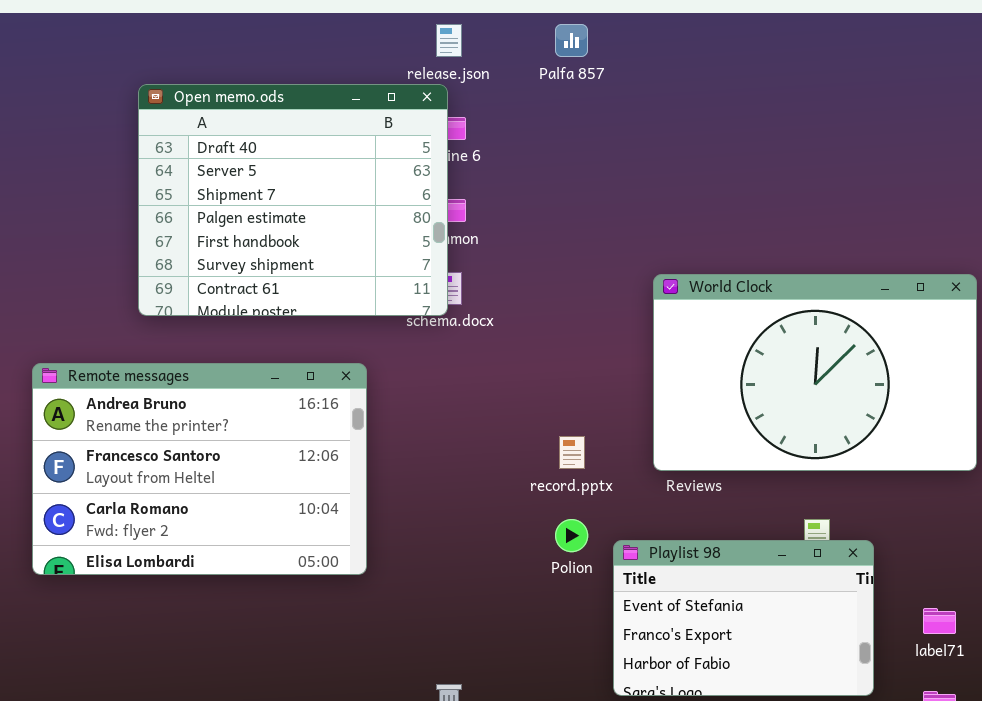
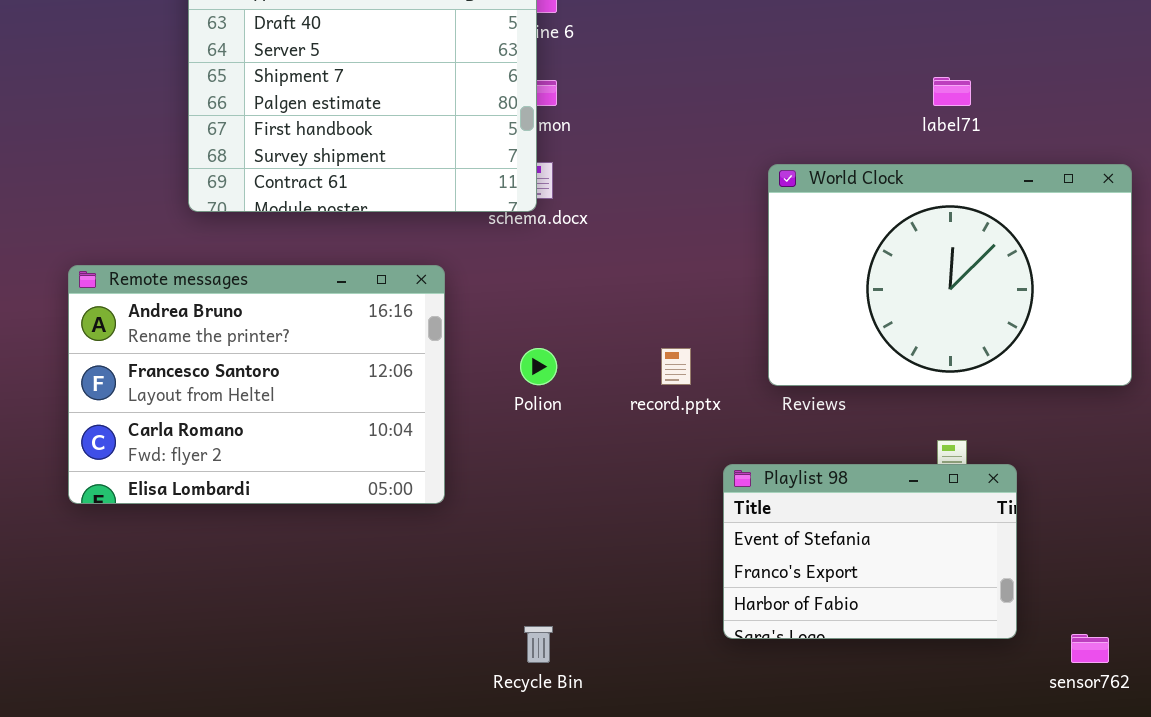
Polion: [555,519,588,552] -> [520,348,557,385], moved
label71: [923,608,956,634] -> [933,77,971,106], moved

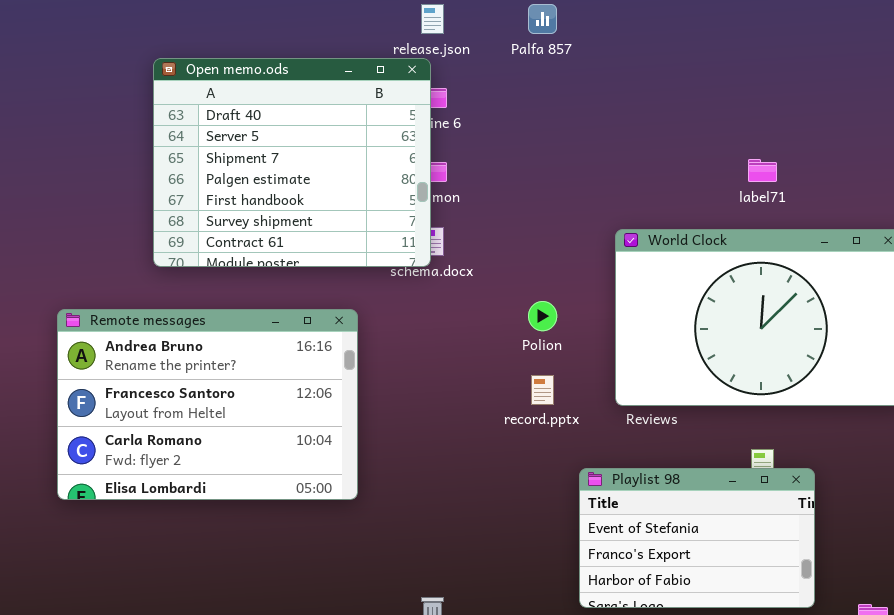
Polion: [520,348,557,385] -> [528,301,557,331], moved

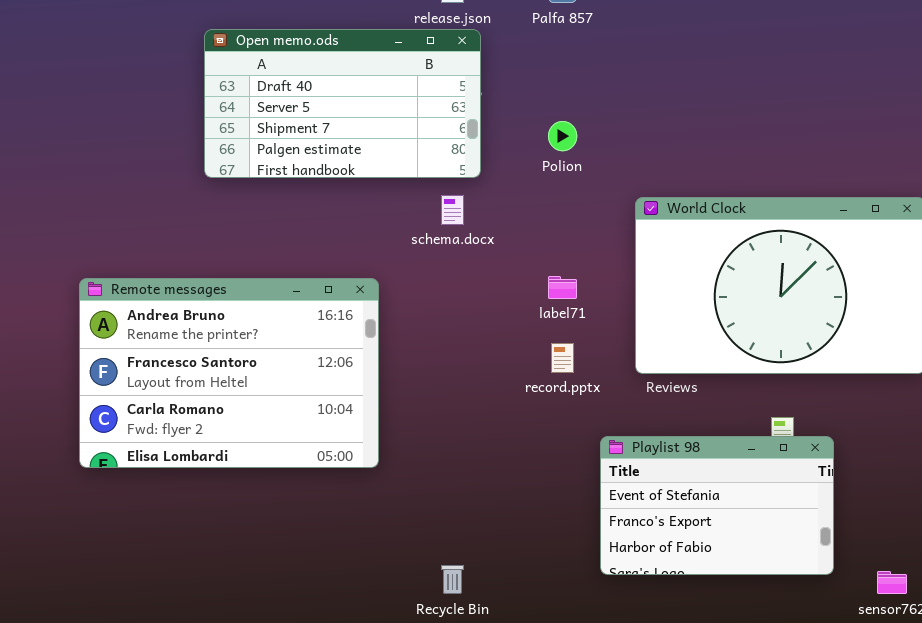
Open memo.ods: [153,58,431,267] -> [204,29,481,178], moved, resized
label71: [748,159,777,182] -> [548,276,577,299], moved
Polion: [528,301,557,331] -> [548,121,577,151], moved

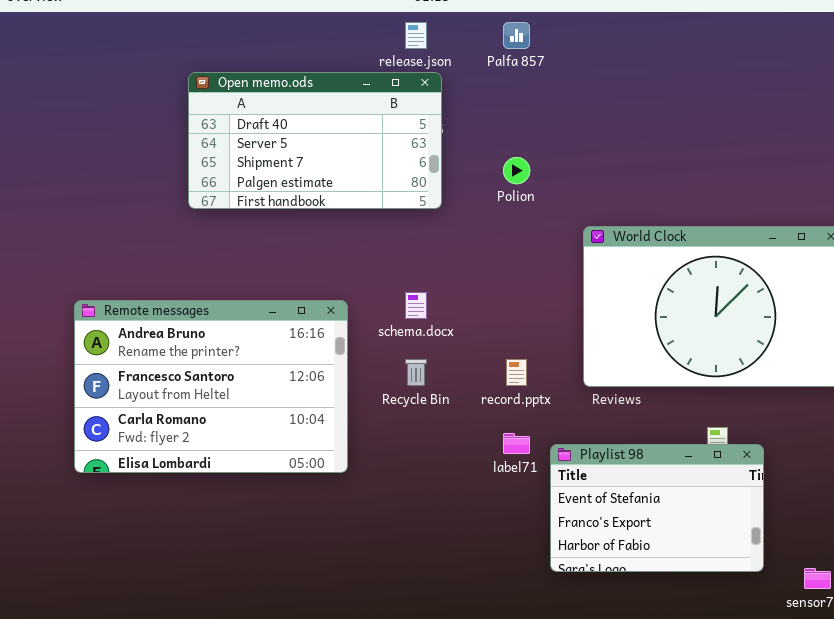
schema.docx: [441,195,464,225] -> [405,292,427,319], moved
label71: [548,276,577,299] -> [503,433,530,454], moved
Recycle Bin: [441,565,464,594] -> [405,359,427,386], moved

